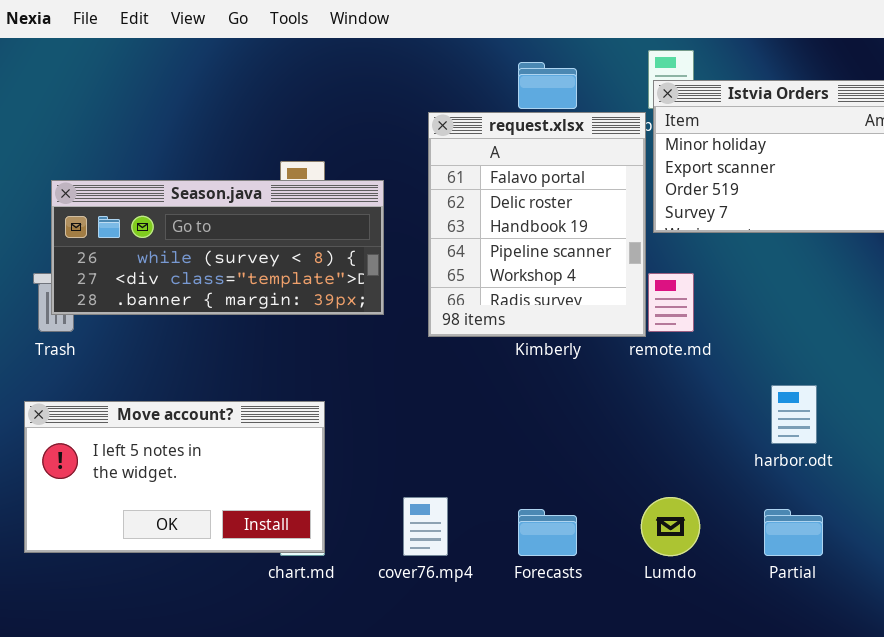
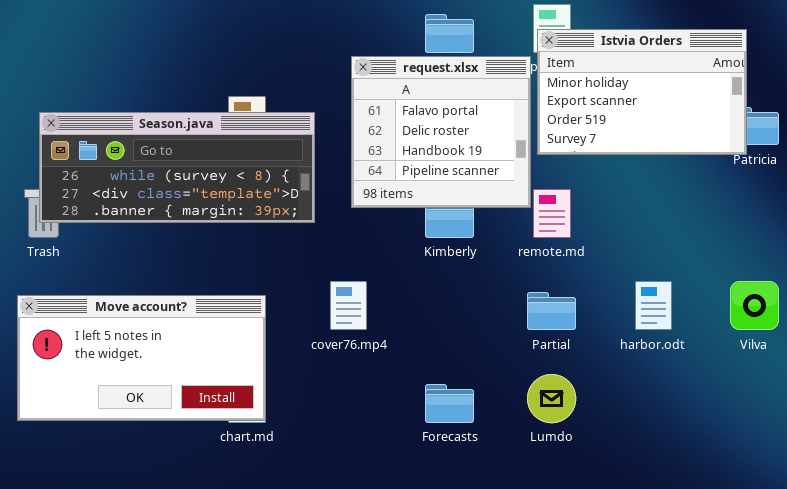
request.xlsx: [428,112,646,337] -> [351,56,531,208], resized
cover76.mp4: [403,497,448,556] -> [330,281,367,330], moved
Partial: [764,509,823,556] -> [527,292,576,330], moved

